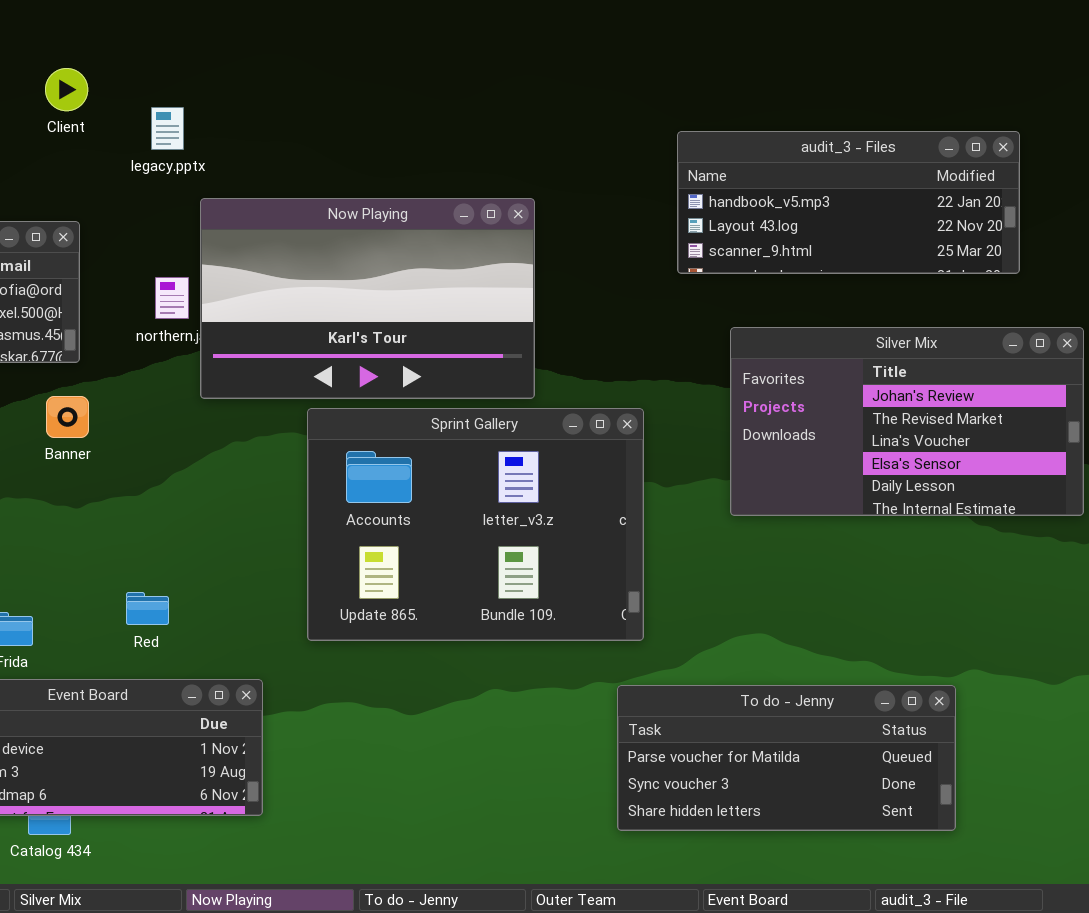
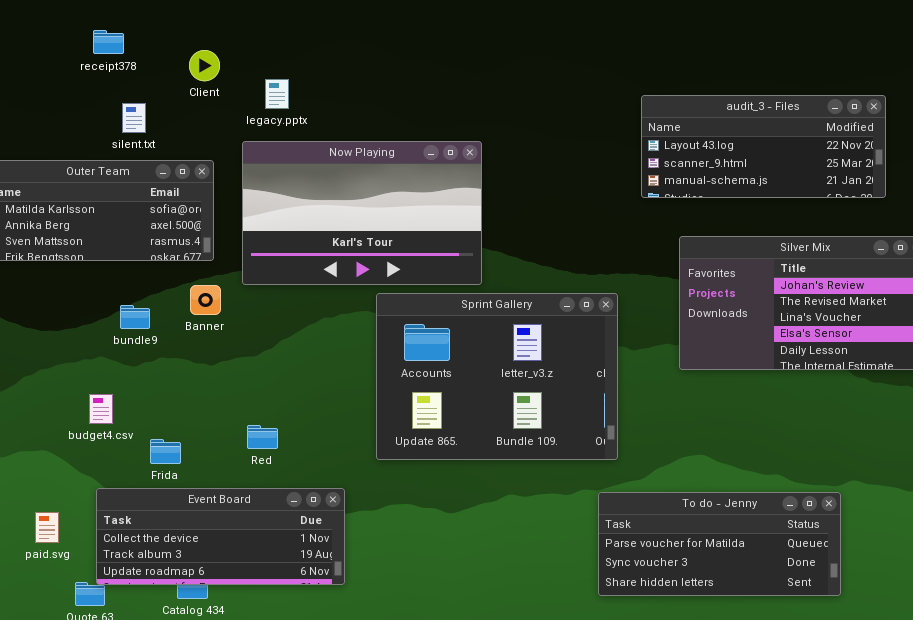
audit_3 - Files: [677,131,1020,274] -> [641,95,886,198], scrolled down 1 row
Now Playing: [200,198,535,399] -> [242,141,482,285], moved

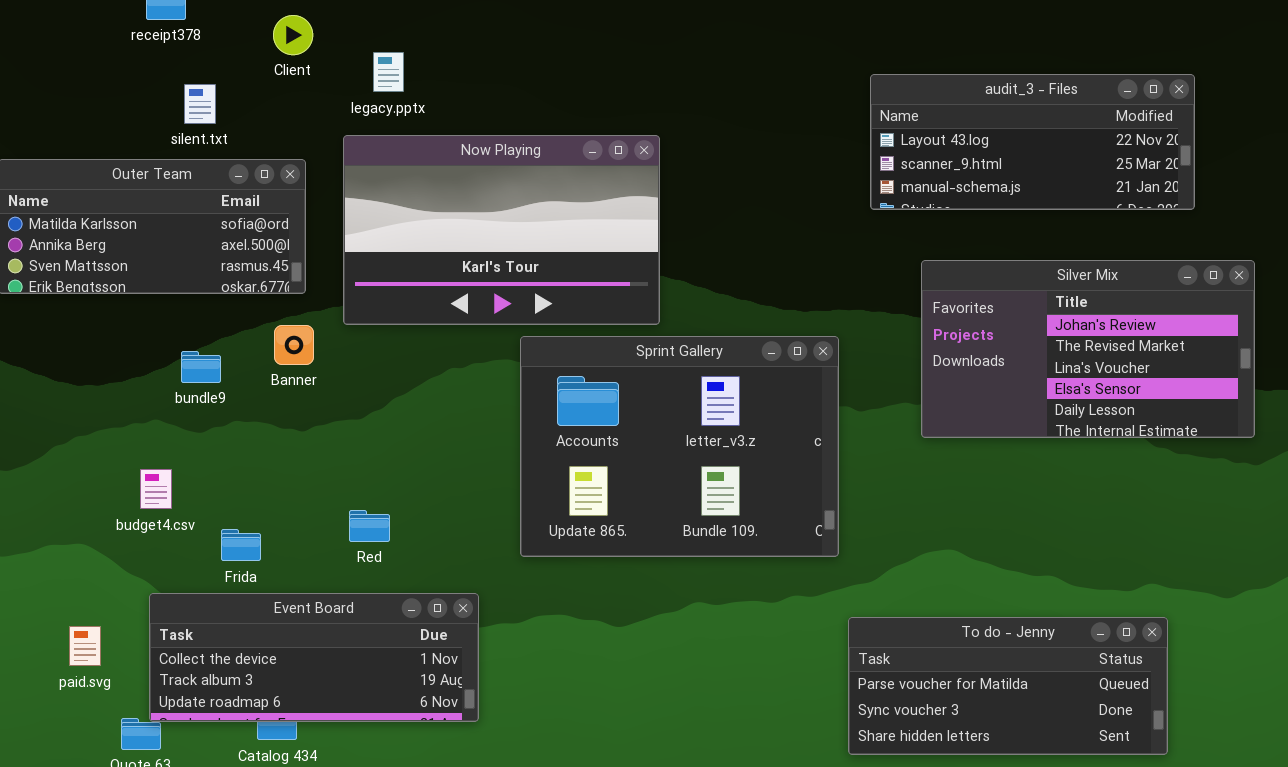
To do - Jenny: [598,492,841,596] -> [848,617,1168,755], moved

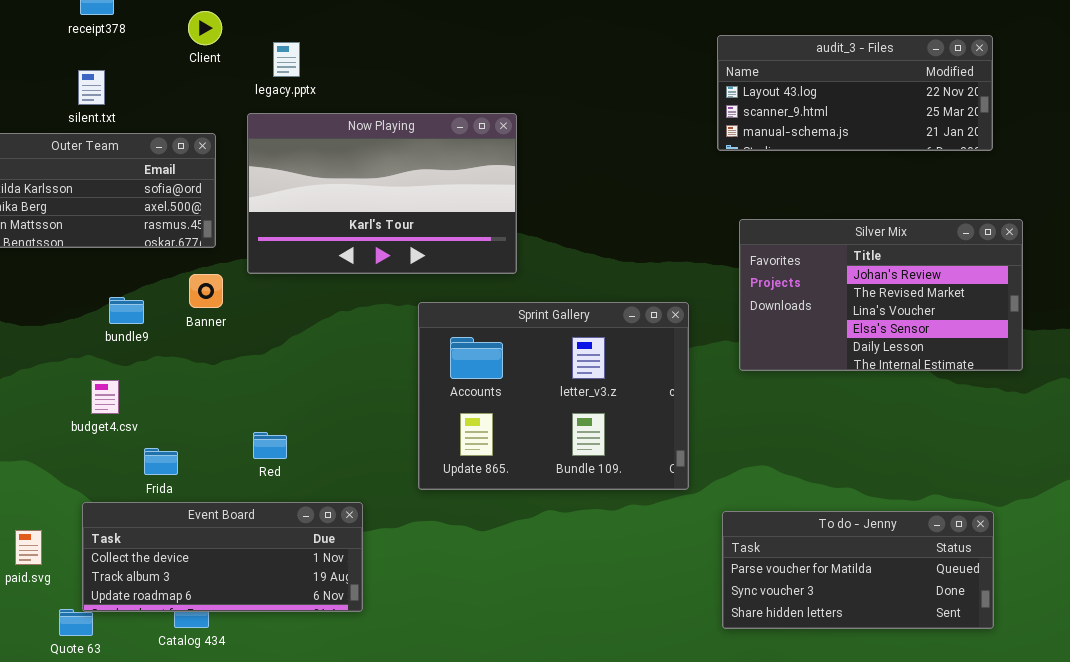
audit_3 - Files: [870,74,1195,210] -> [717,35,993,151], moved
silent.txt: [184,84,216,124] -> [78,70,105,105], moved
Sprint Gallery: [520,336,839,557] -> [418,302,689,490], moved
budget4.csv: [140,469,172,509] -> [91,380,119,414], moved
To do - Jenny: [848,617,1168,755] -> [722,511,994,629], moved

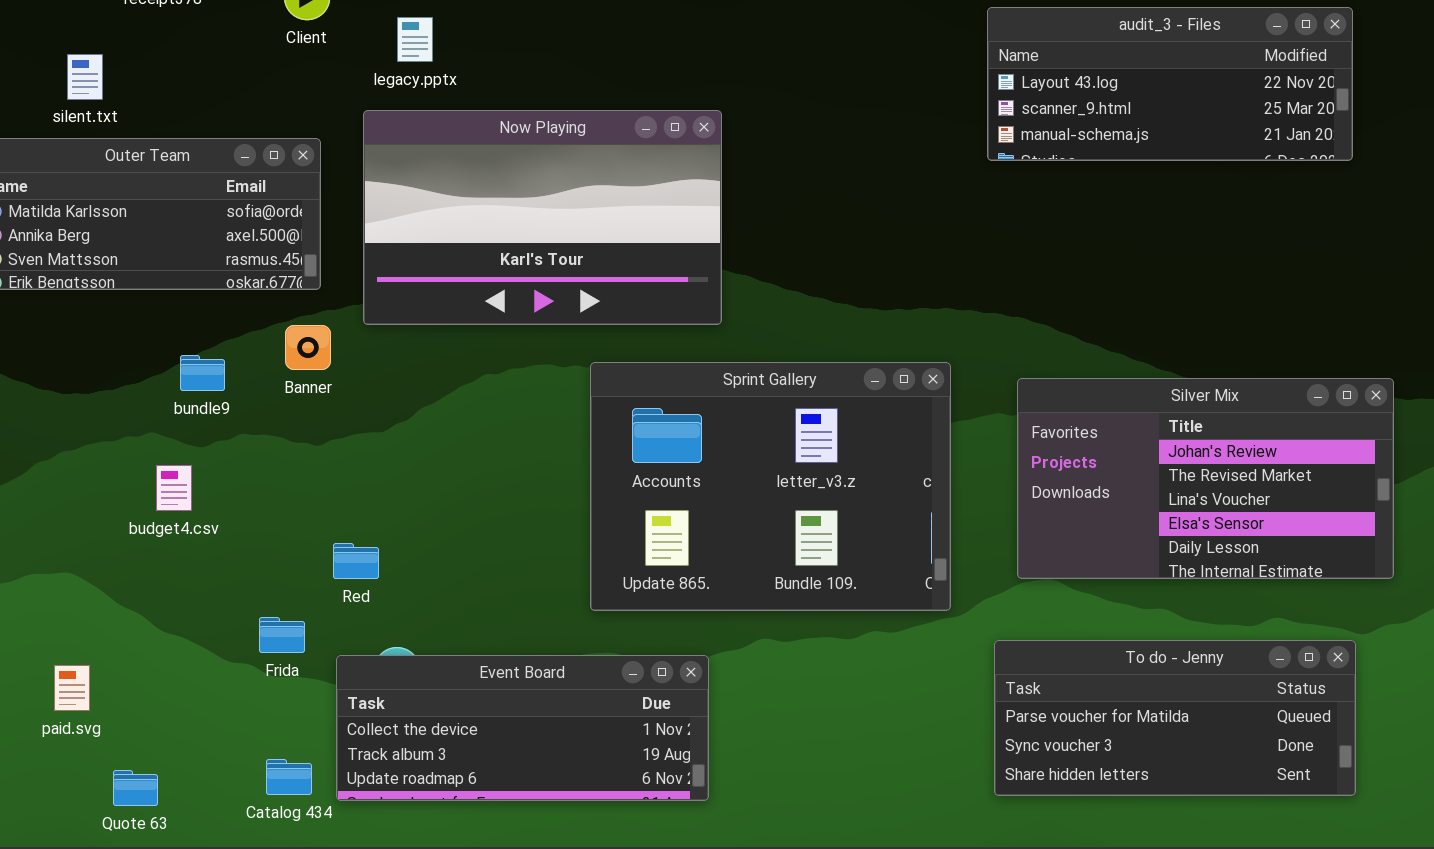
silent.txt: [78,70,105,105] -> [67,54,103,100], moved
Silver Mix: [739,219,1023,371] -> [1017,378,1394,579], moved
Red: [253,432,287,459] -> [333,543,379,579], moved
Frida: [144,448,178,475] -> [259,617,305,653], moved
Event Board: [82,502,363,612] -> [336,655,709,801], moved

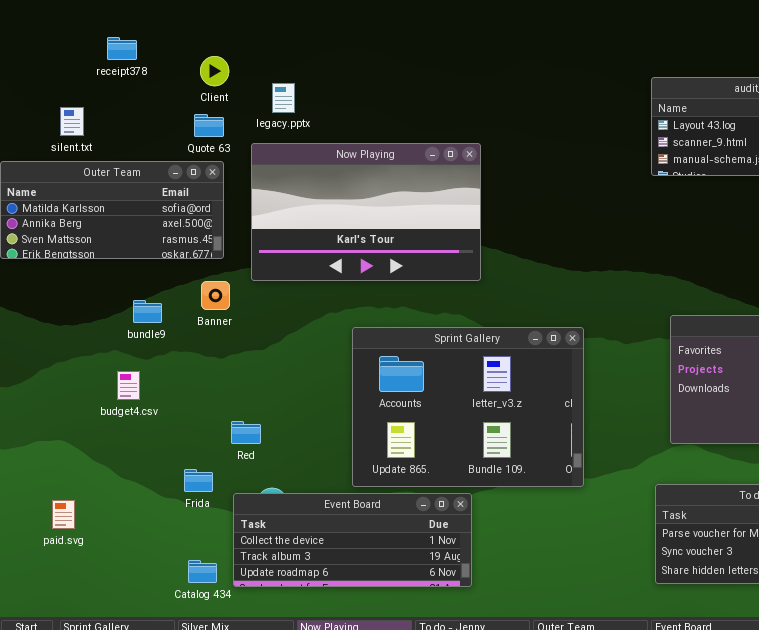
Sprint Gallery: [590,362,951,611] -> [352,327,584,487], moved
Quote 63: [113,770,158,806] -> [194,114,224,137], moved

